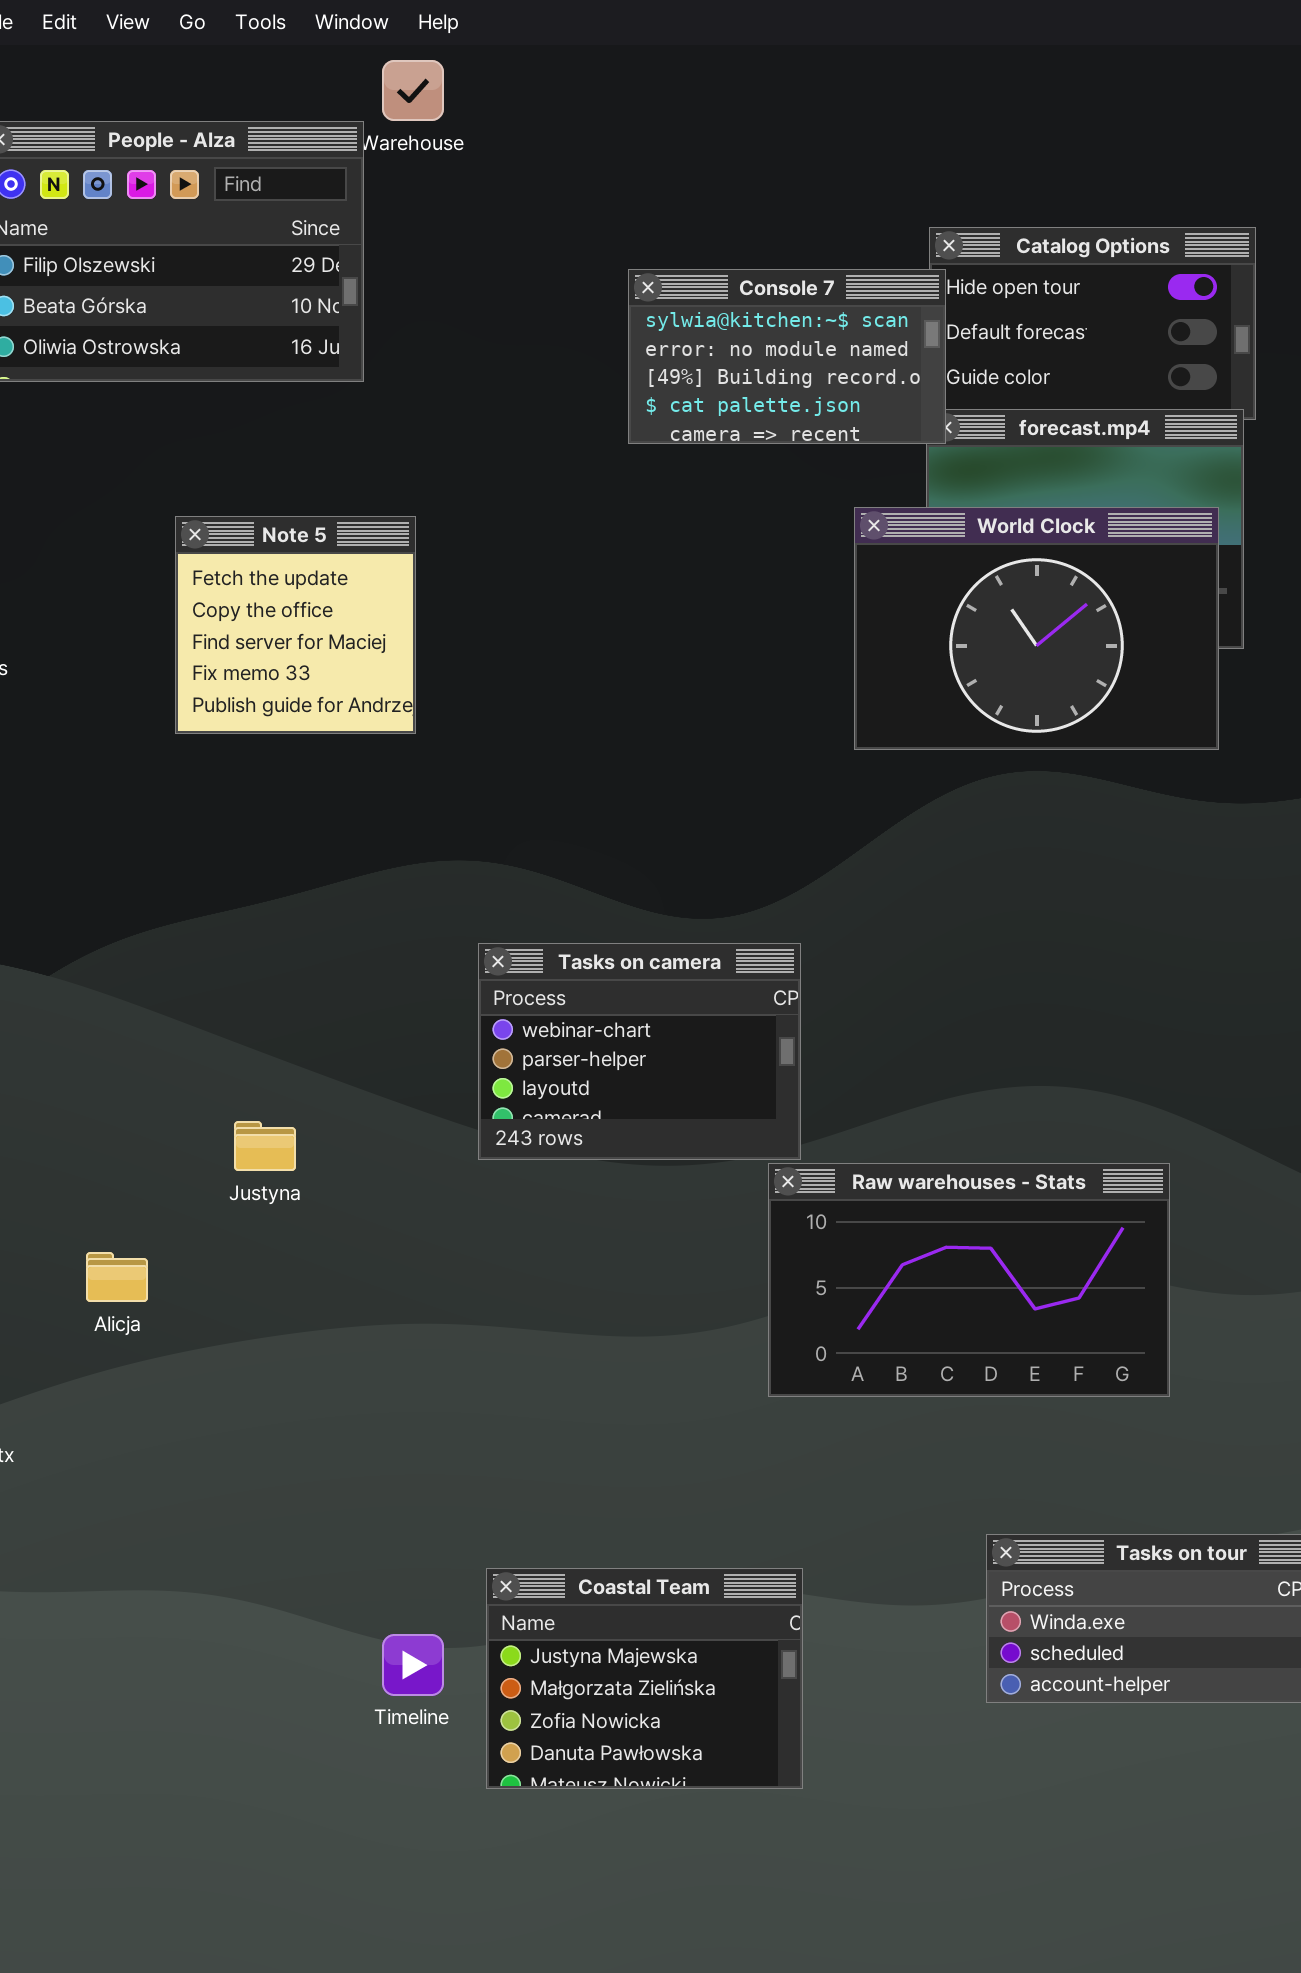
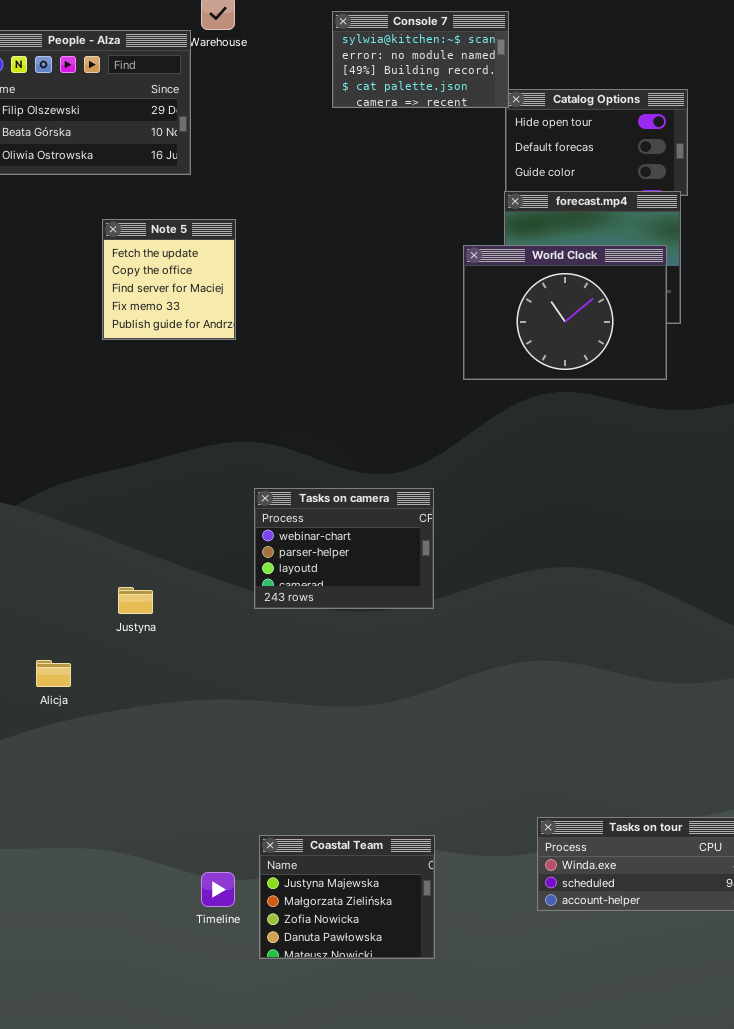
Console 7: [628,269,946,444] -> [332,11,509,108], moved
Note 5: [175,516,416,734] -> [102,219,236,340], moved
Raw warehouses - Stats: [768,1163,1170,1397] -> none, closed

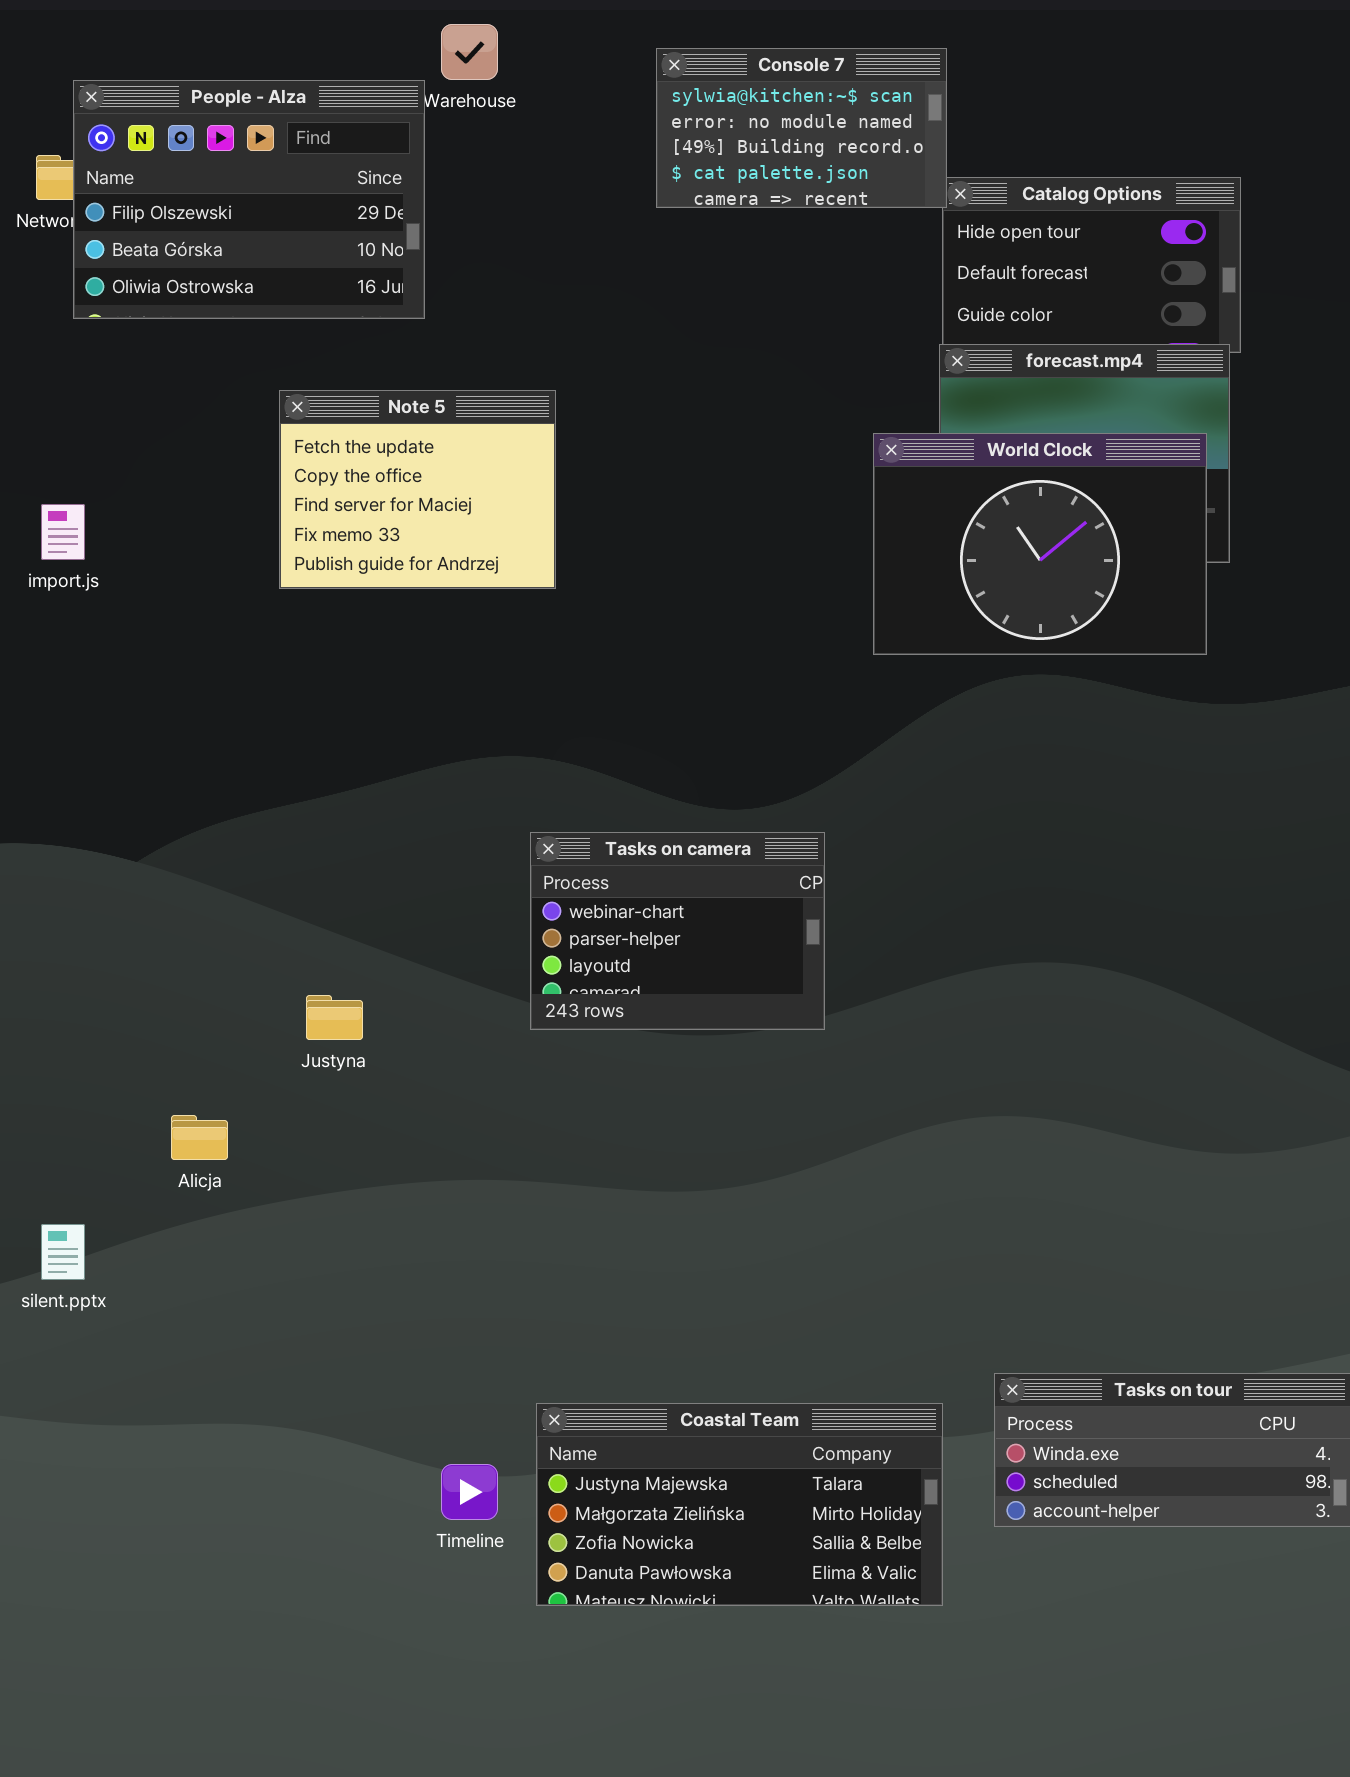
Note 5: [102,219,236,340] -> [279,390,556,589], resized
Coastal Team: [259,835,435,959] -> [536,1403,943,1606], resized

